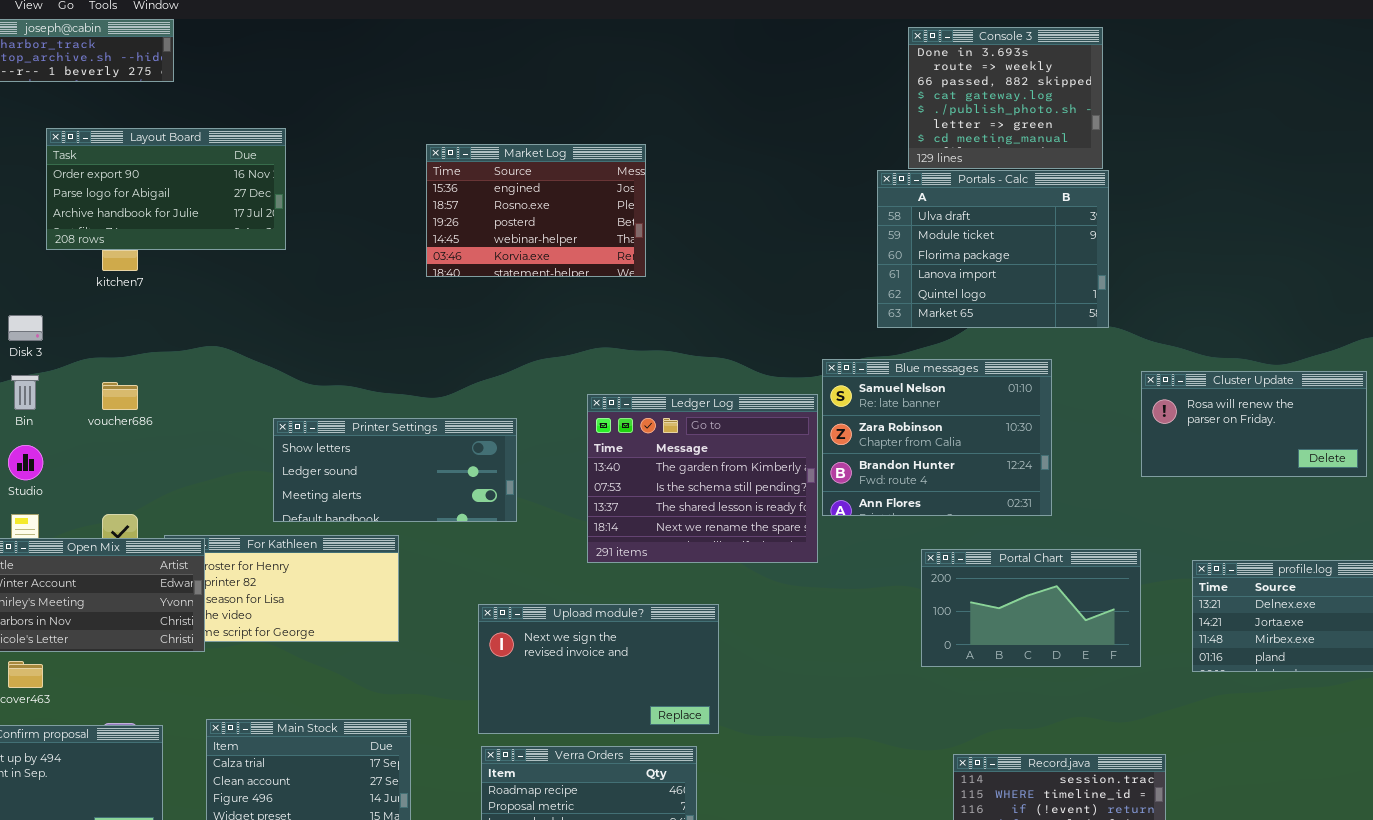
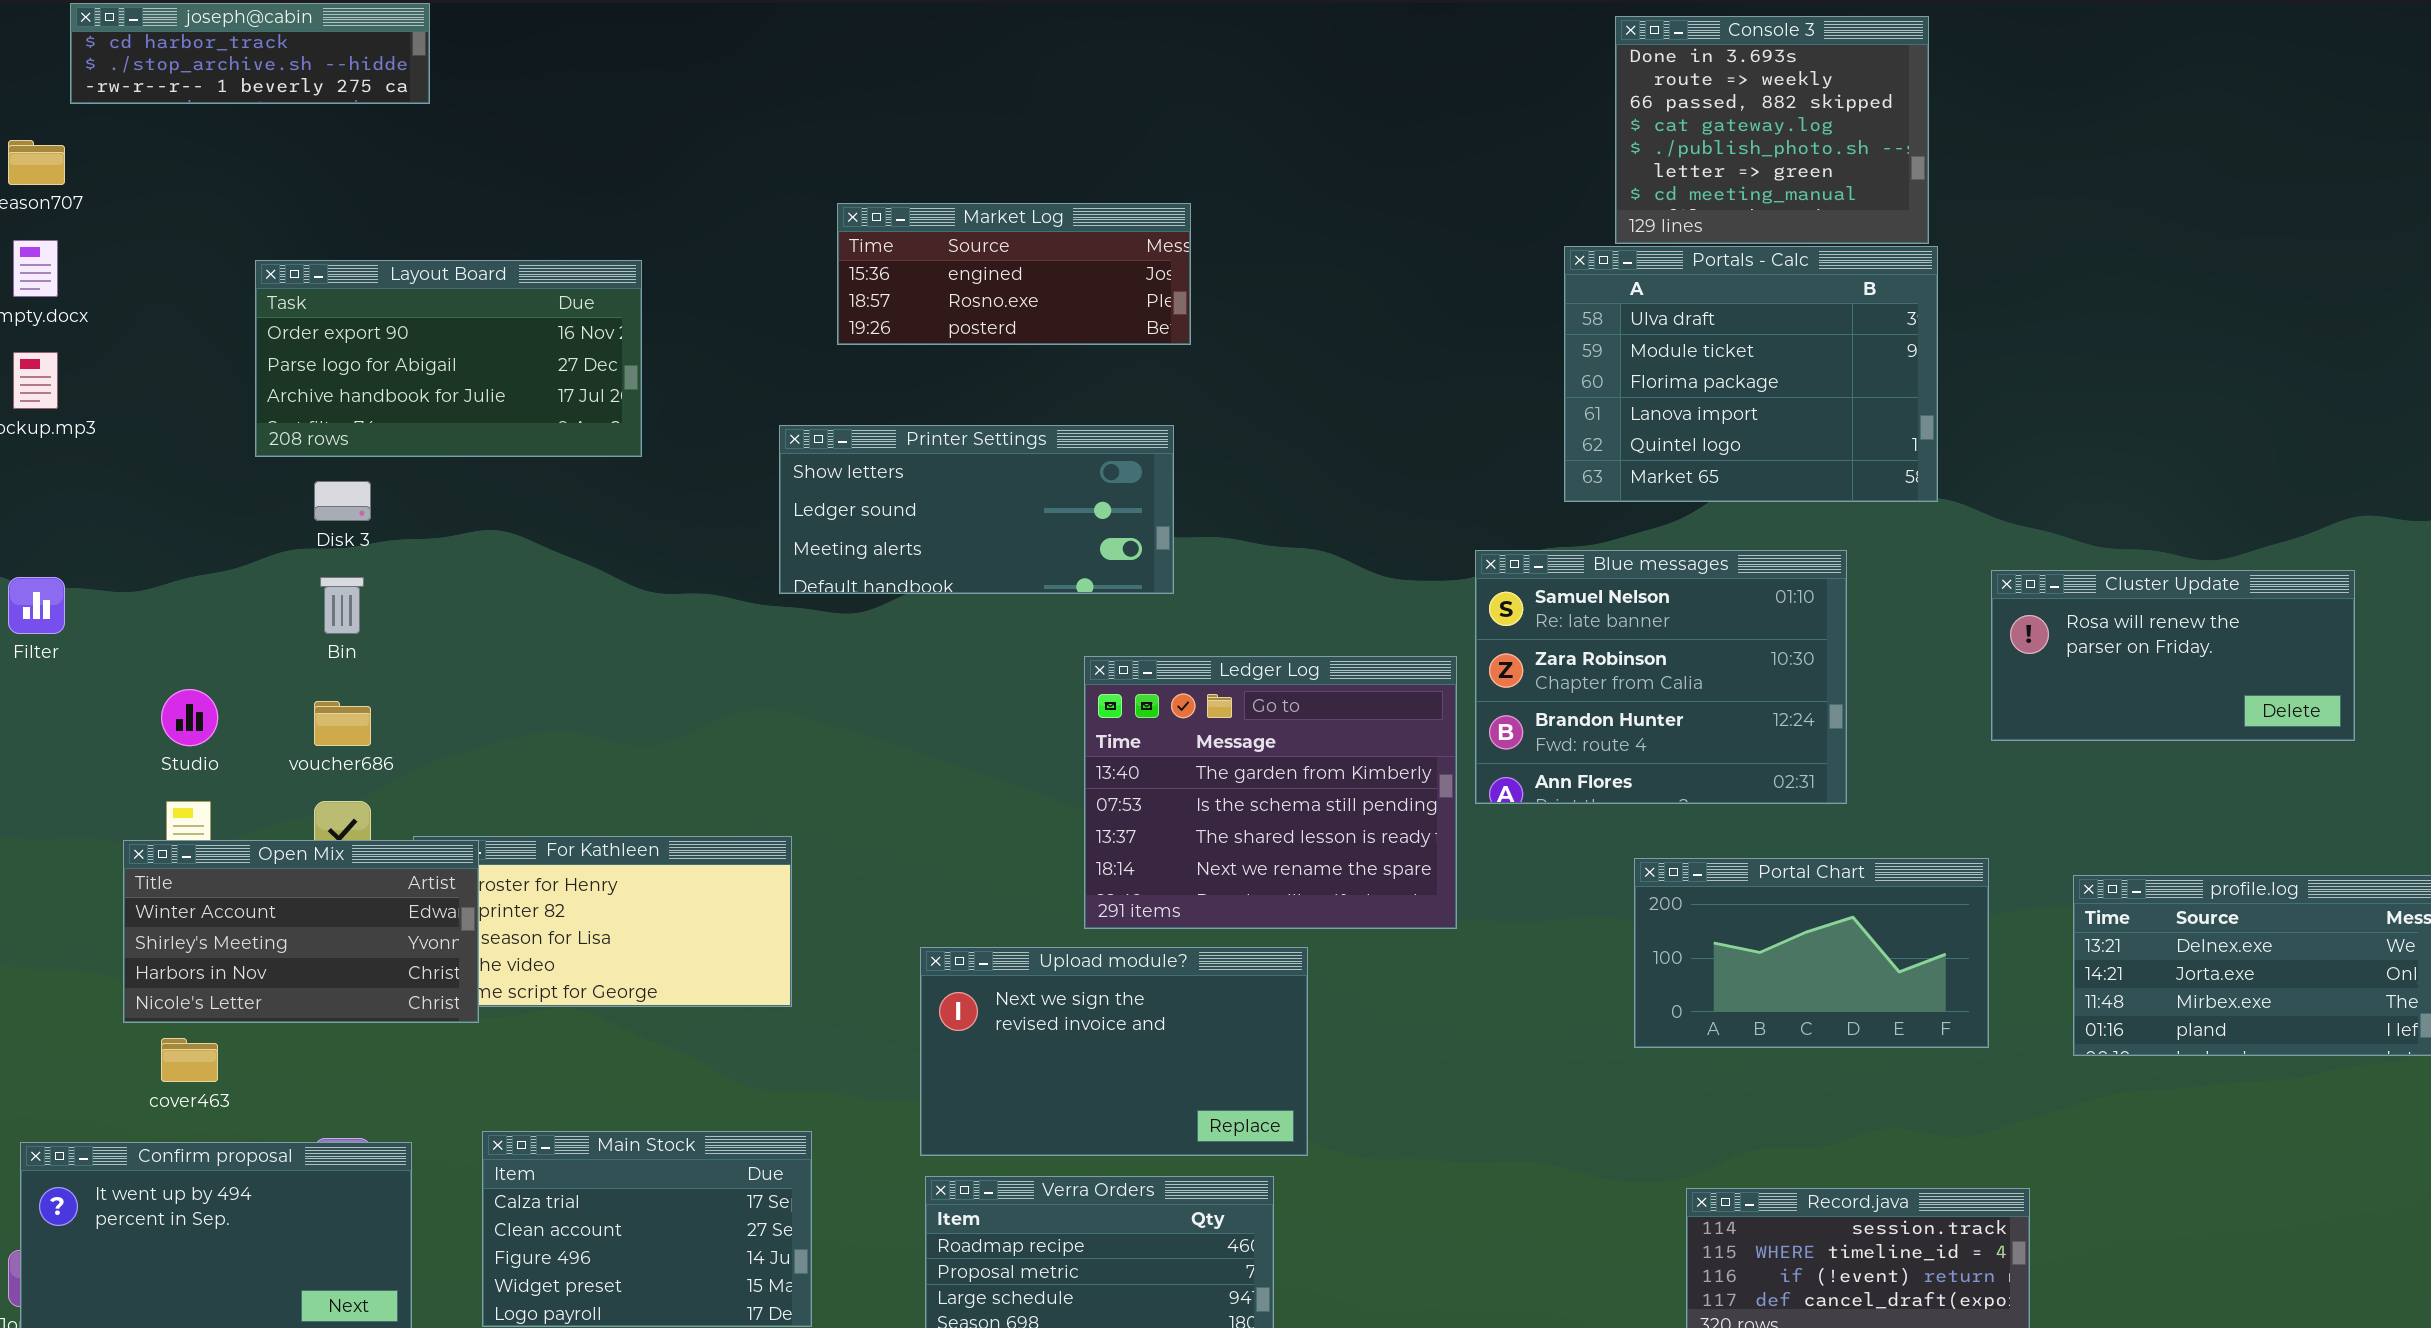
Layout Board: [46,128,286,250] -> [255,260,642,457], moved
Market Log: [426,144,646,277] -> [837,203,1191,345], resized
Disk 3: [8,315,43,341] -> [314,481,371,521], moved
Bin: [11,375,39,410] -> [320,577,364,634], moved
voucher686: [102,382,138,410] -> [314,701,371,746], moved
Ledger Log: [587,394,818,563] -> [1084,656,1457,929], moved
Printer Settings: [273,418,517,522] -> [779,425,1174,594], moved

